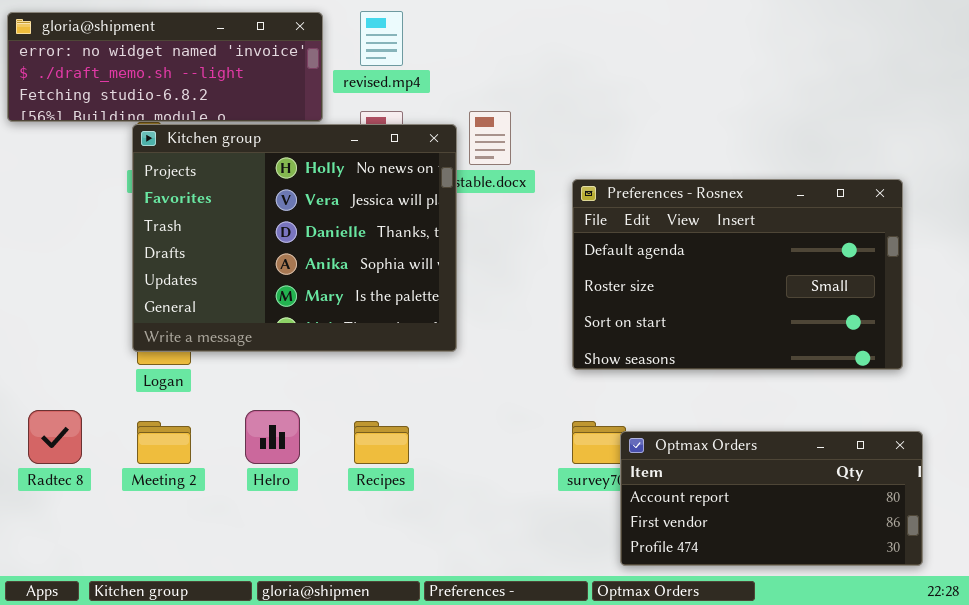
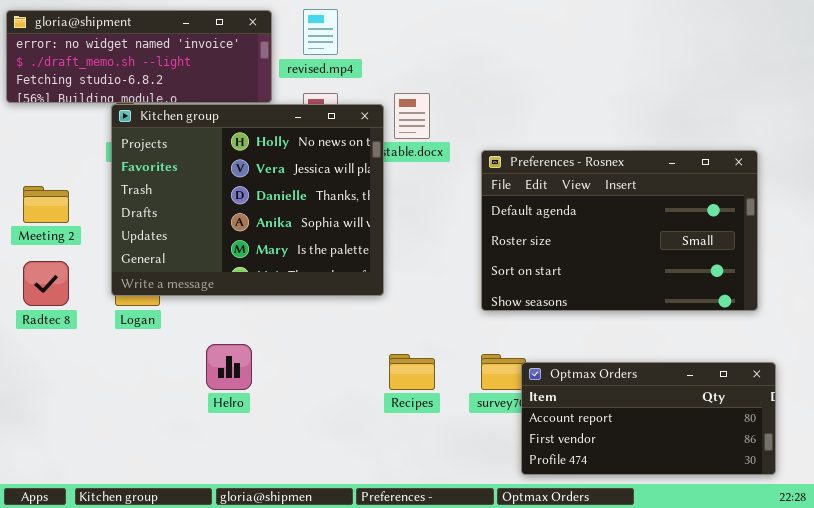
Radtec 8: [28,410,82,464] -> [23,261,69,306], moved
Meeting 2: [137,421,191,464] -> [23,186,69,223], moved
Recipes: [354,421,409,464] -> [389,354,435,390], moved

